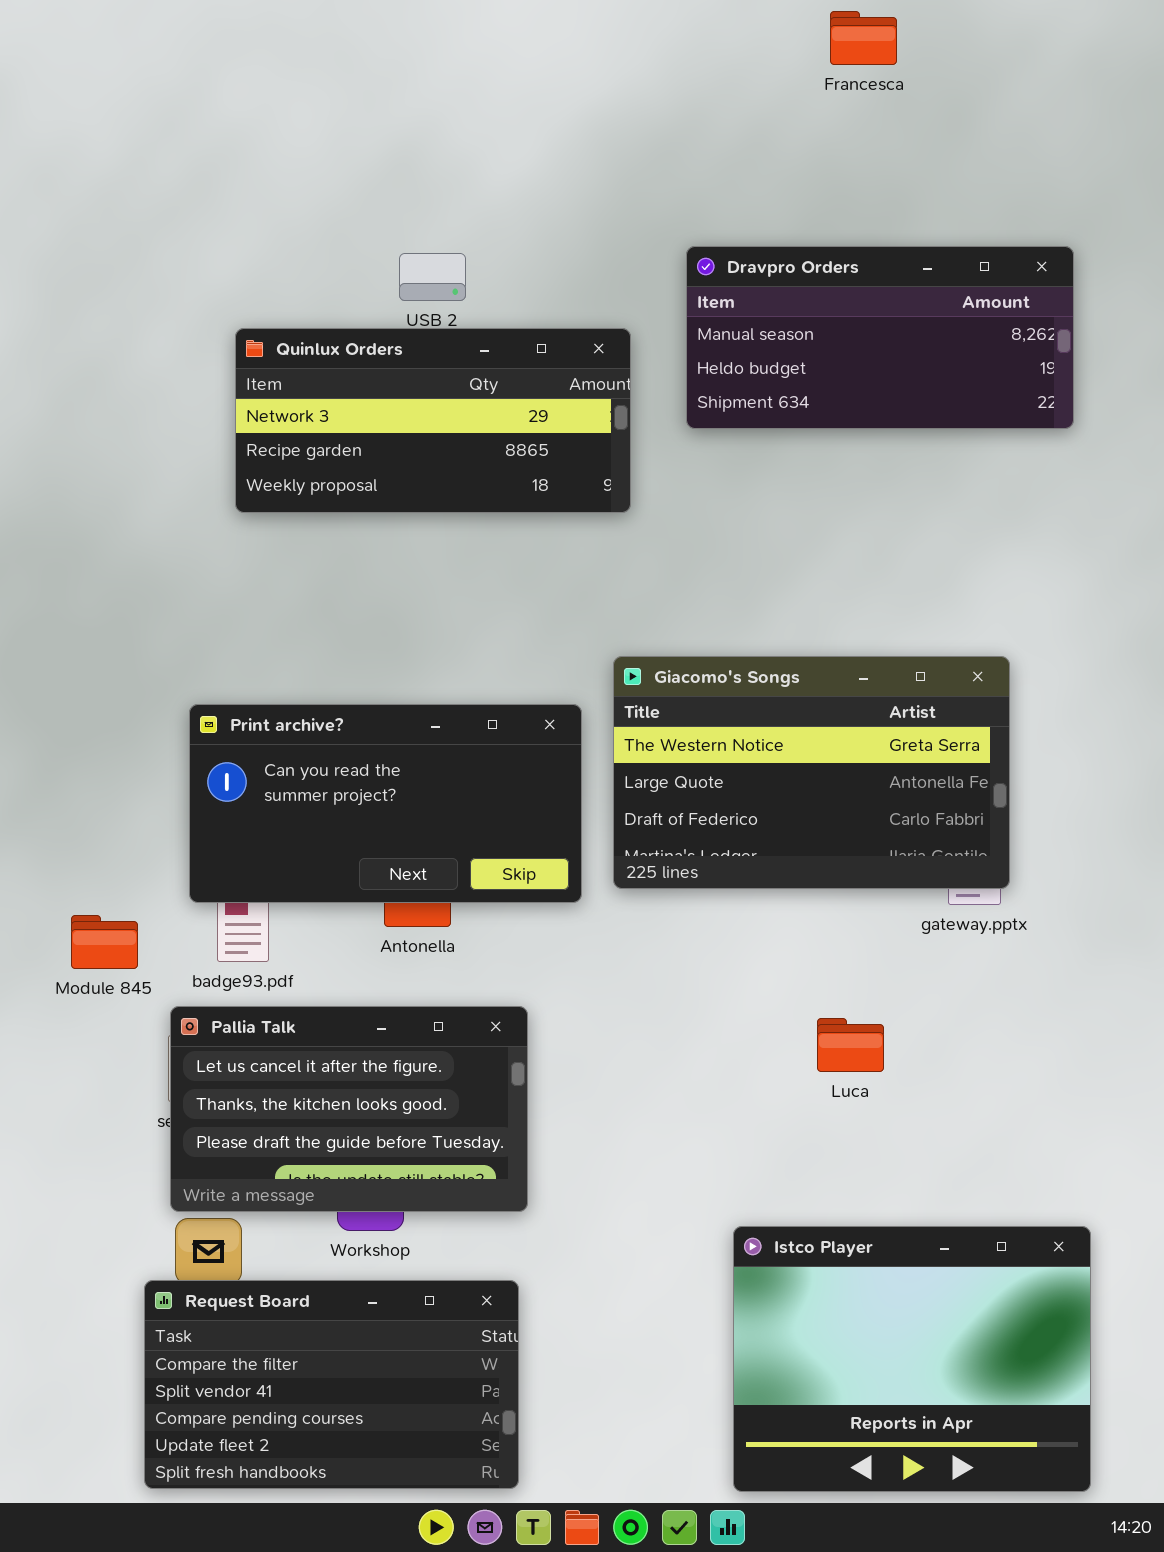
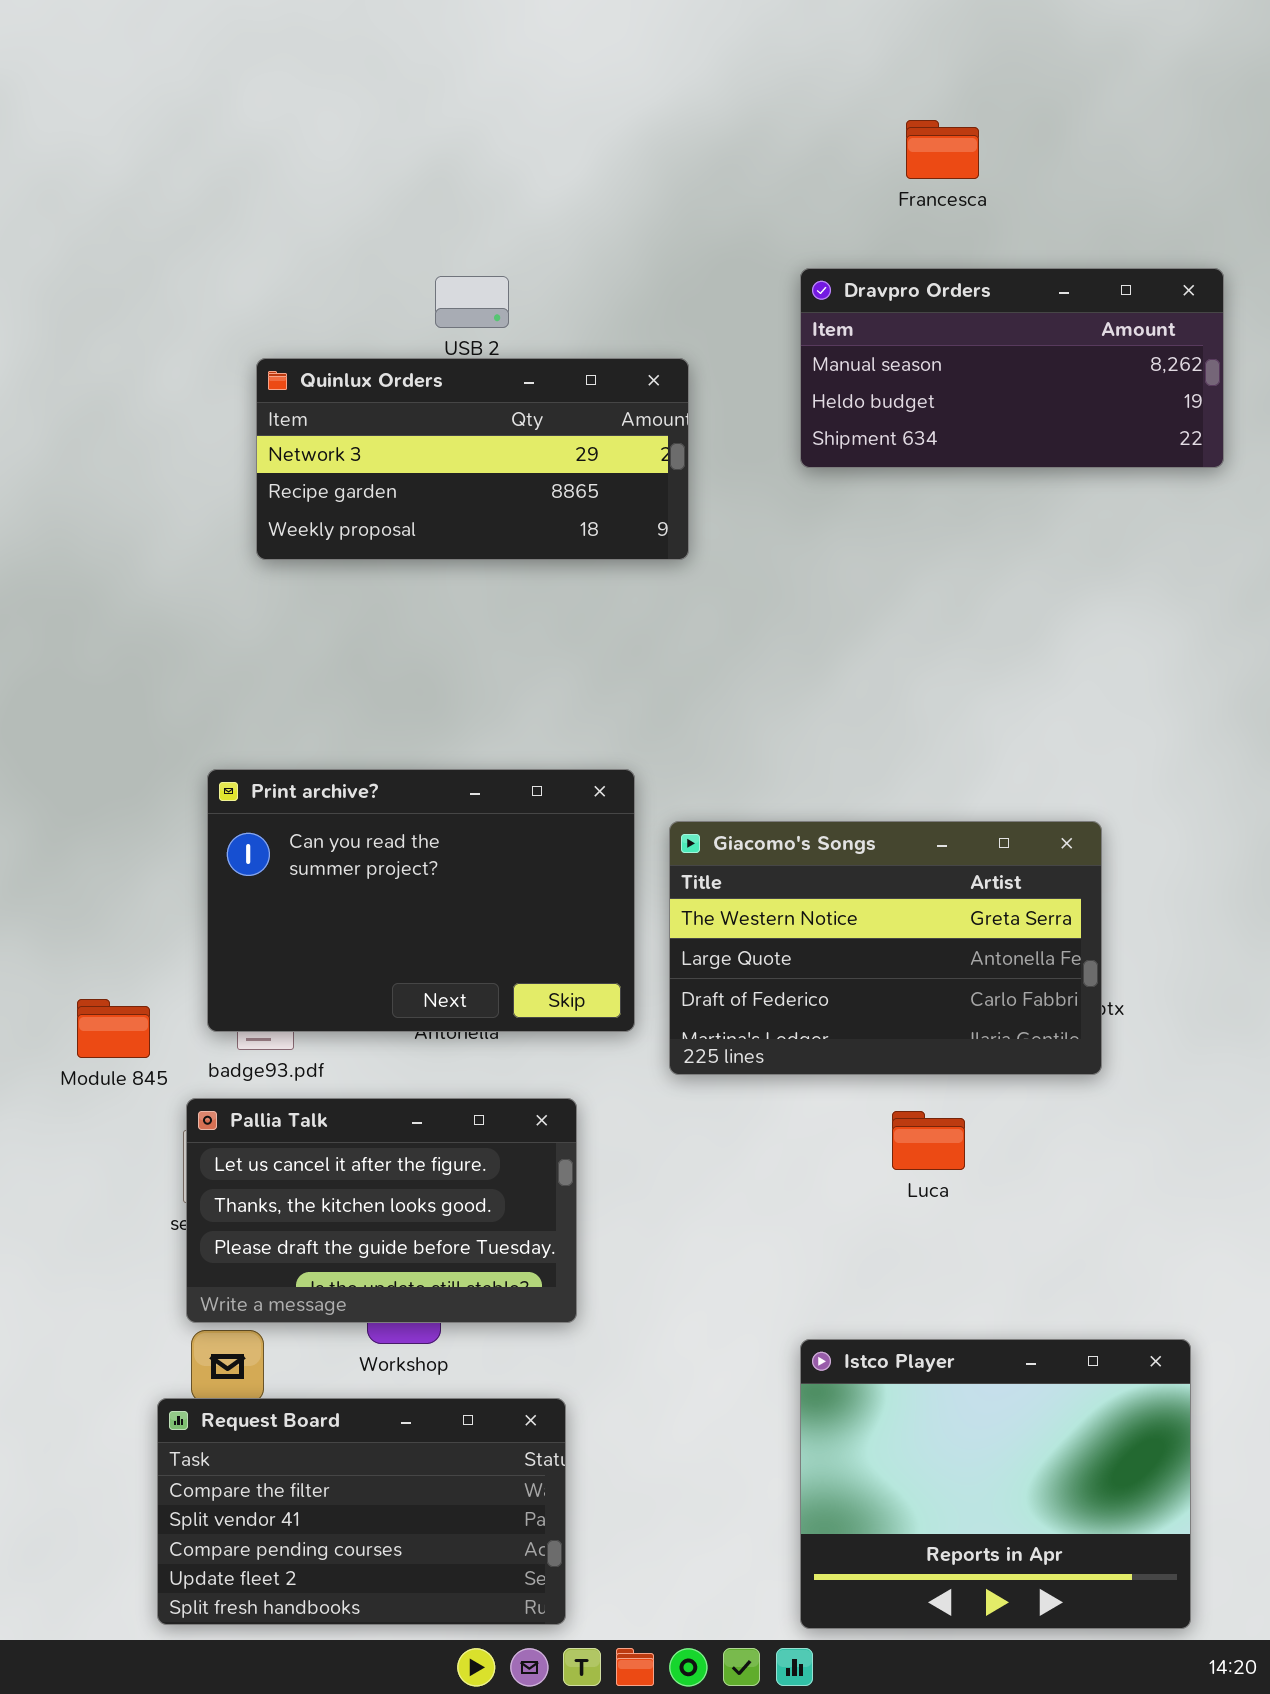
Francesca: [830,11,897,65] -> [906,120,979,179], moved
Dravpro Orders: [686,246,1074,429] -> [800,268,1224,468], moved
Giacomo's Songs: [613,656,1010,889] -> [669,821,1102,1075], moved
Print archive?: [189,704,582,903] -> [207,769,635,1032], resized

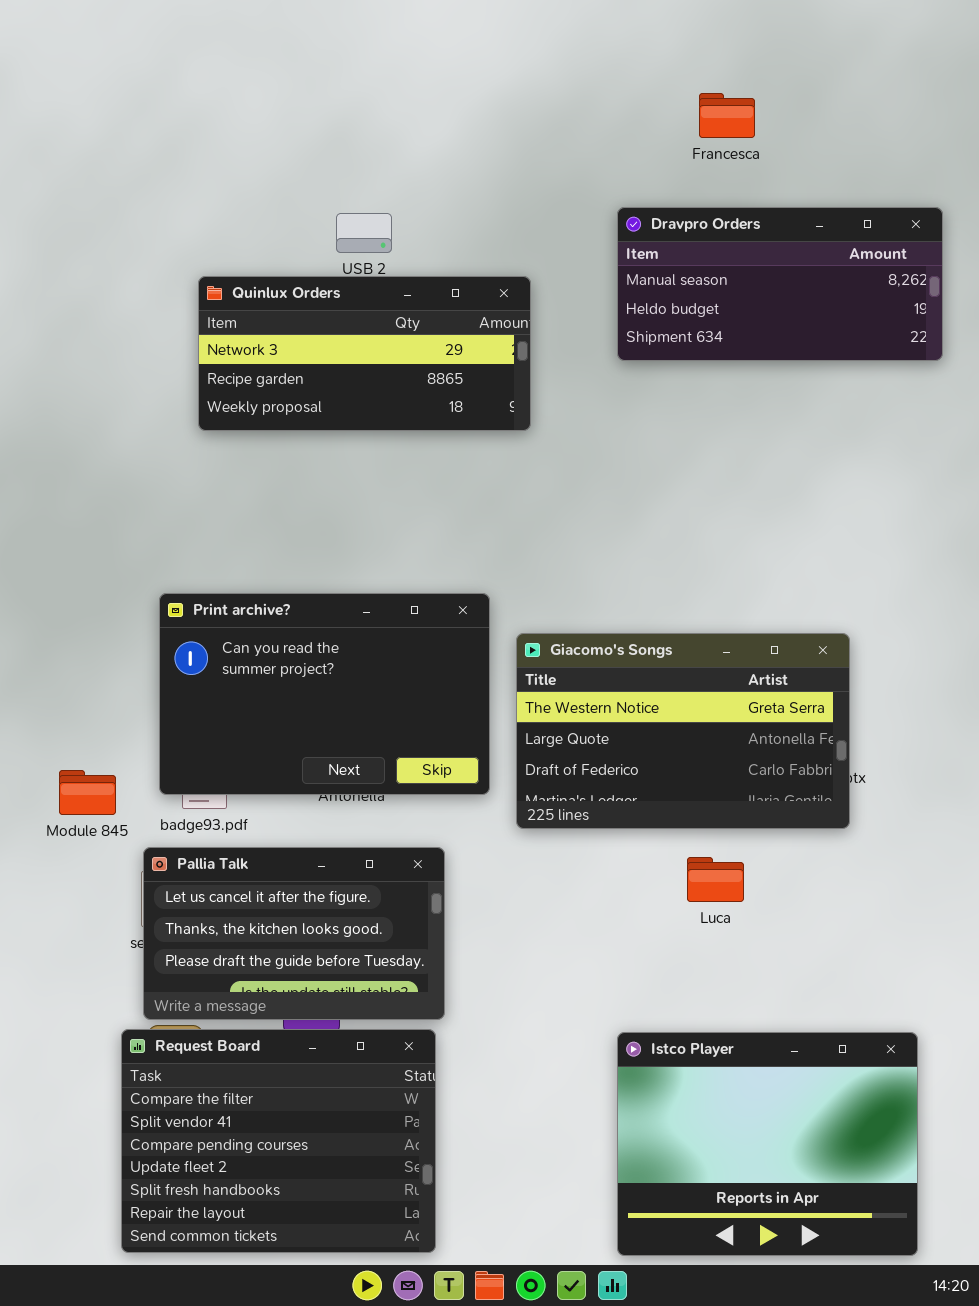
Request Board: [157,1398,566,1625] -> [121,1029,436,1253], resized

